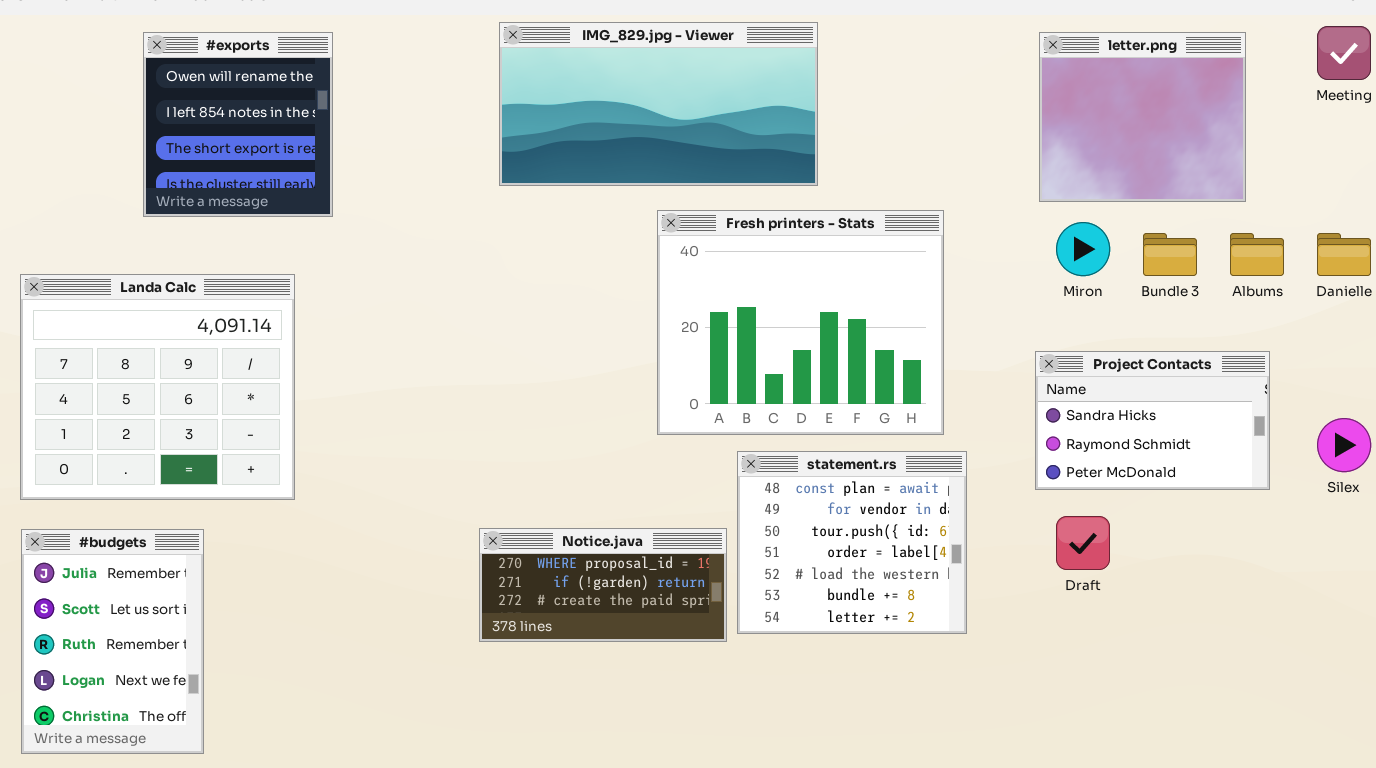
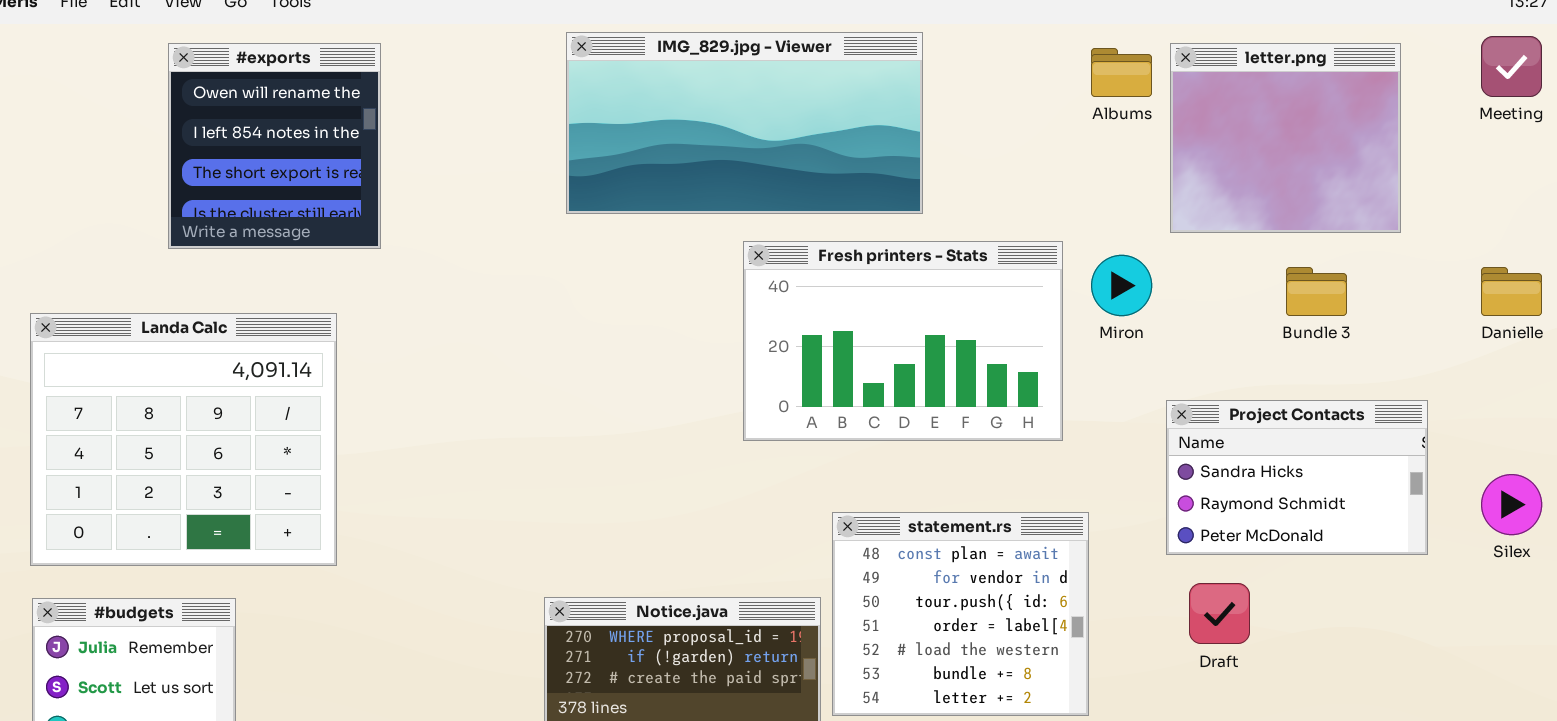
Fresh printers - Stats: [657,210,944,435] -> [743,241,1063,441], resized
Miron: [1056,222,1110,276] -> [1091,255,1152,316], moved
Albums: [1230,233,1284,276] -> [1091,48,1152,97], moved

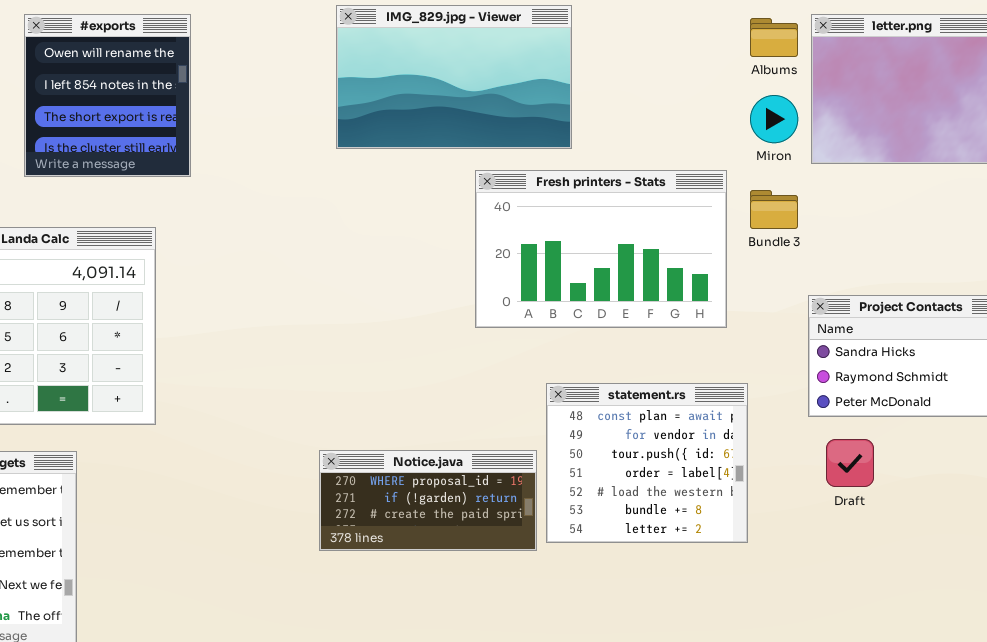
IMG_829.jpg - Viewer: [566,32,923,214] -> [336,5,572,149], resized
Miron: [1091,255,1152,316] -> [750,95,798,143], moved
Bundle 3: [1286,267,1347,316] -> [750,190,798,229], moved

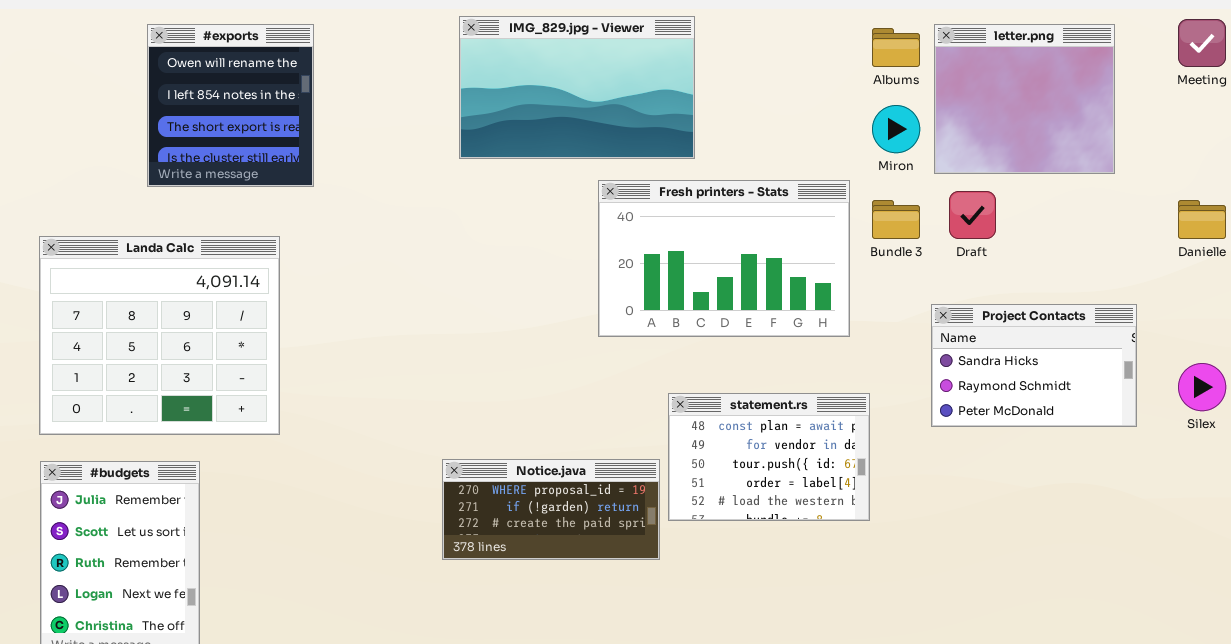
statement.rs: [546,383,748,543] -> [668,393,870,521], resized
Draft: [826,439,874,487] -> [949,191,996,239], moved

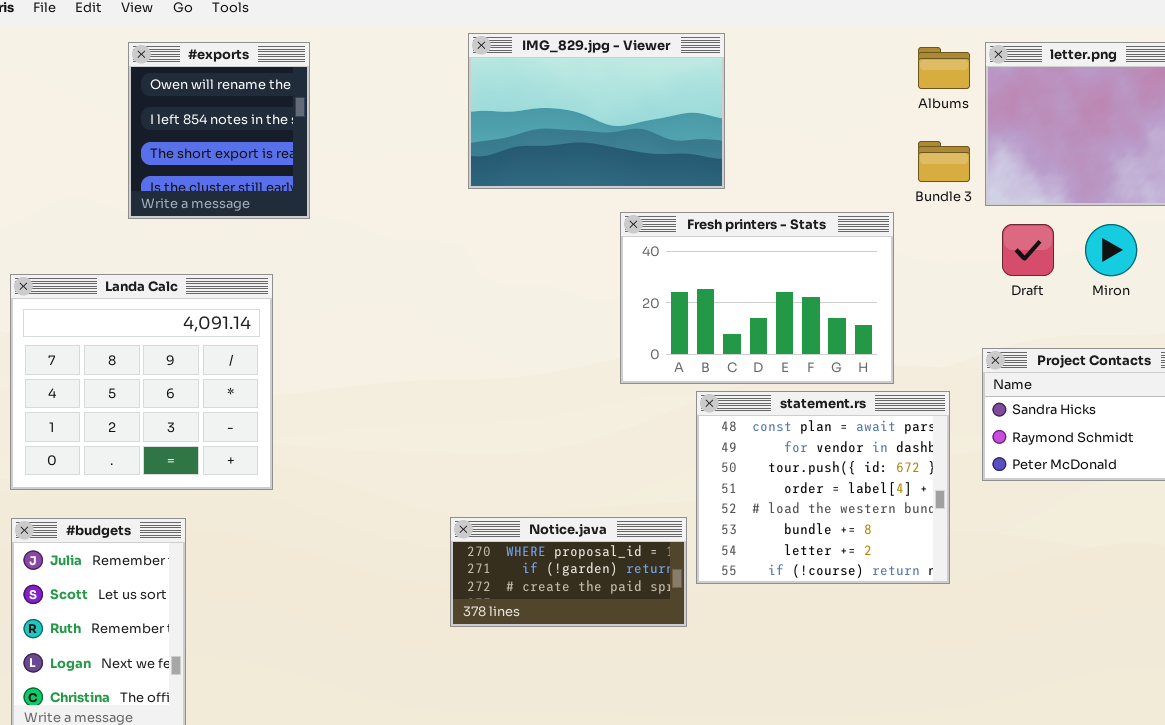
Miron: [872,105,920,153] -> [1085,224,1137,276], moved
Bundle 3: [872,200,920,239] -> [918,141,970,182], moved
statement.rs: [668,393,870,521] -> [696,391,950,584], resized

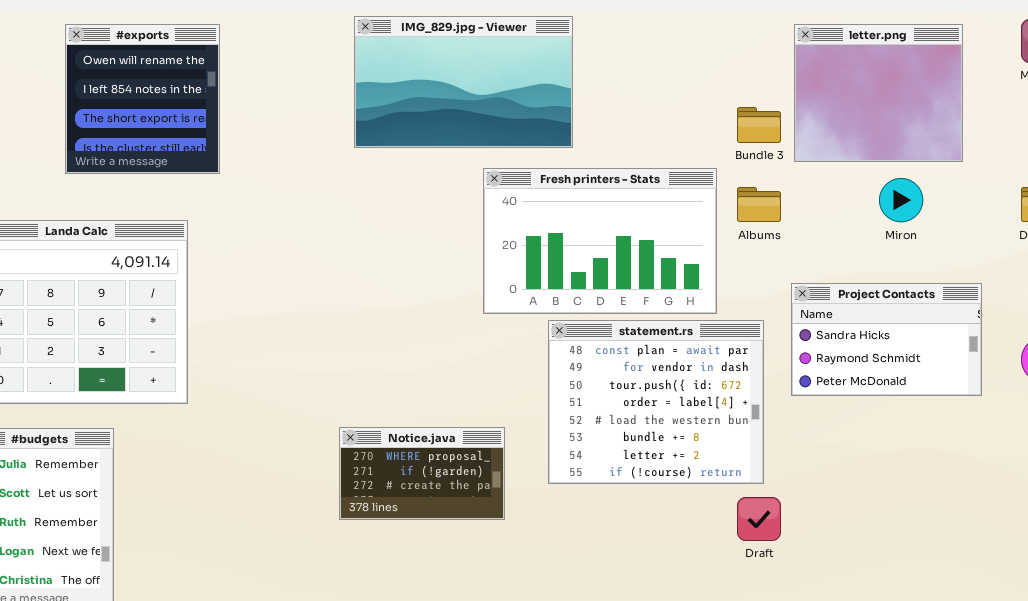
Albums: [918,47,970,89] -> [737,187,781,222], moved
Draft: [1002,224,1054,276] -> [737,497,781,541], moved
Notice.java: [450,517,687,627] -> [339,427,505,520], resized

